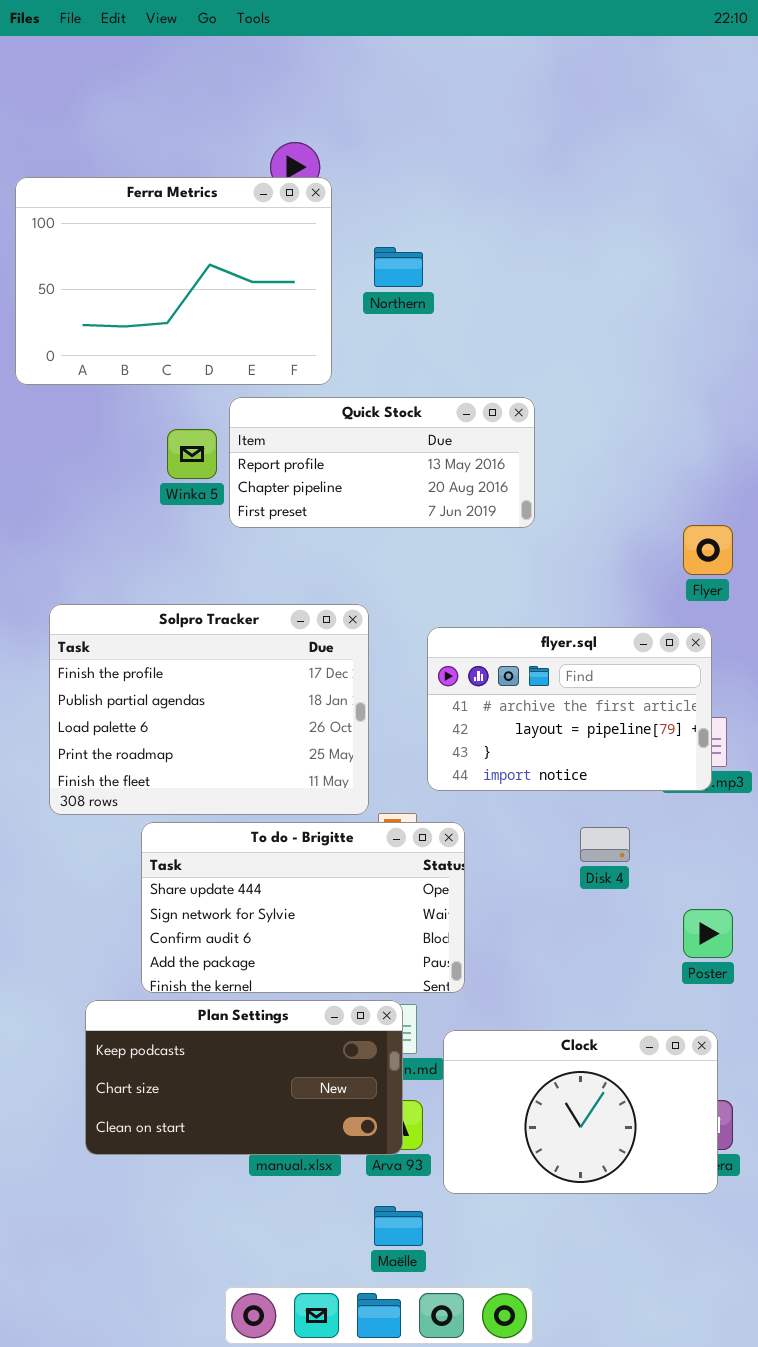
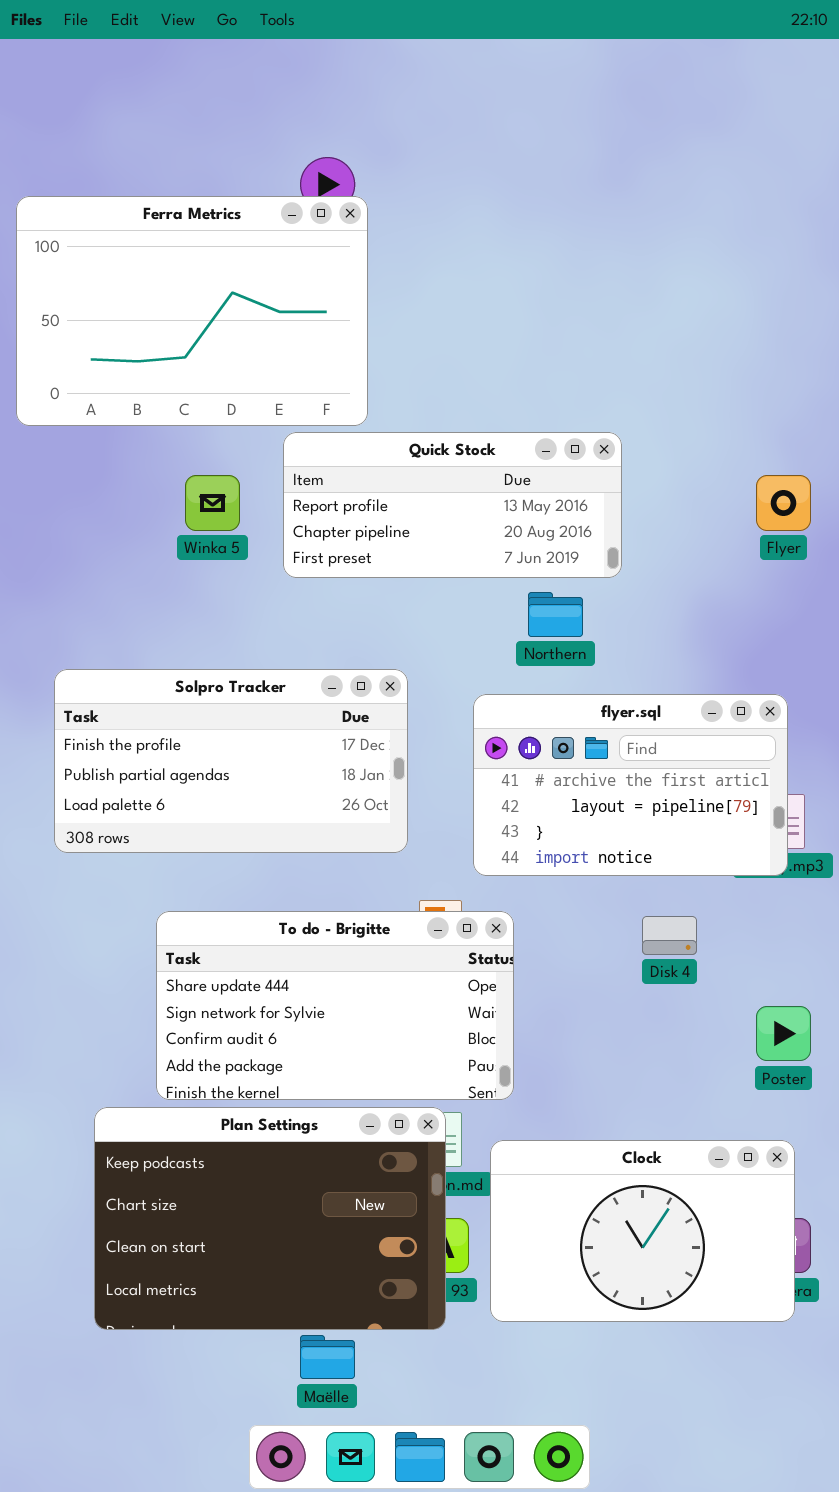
Northern: [374,247,423,287] -> [528,592,583,637], moved
Quick Stock: [229,397,535,528] -> [283,432,622,578], moved
Flyer: [683,525,733,575] -> [756,475,811,531], moved
Solpro Tracker: [49,604,369,815] -> [54,669,408,853], resized
Plan Settings: [85,1000,403,1155] -> [94,1107,446,1330], resized
Maëlle: [374,1206,423,1246] -> [300,1335,355,1379], moved

